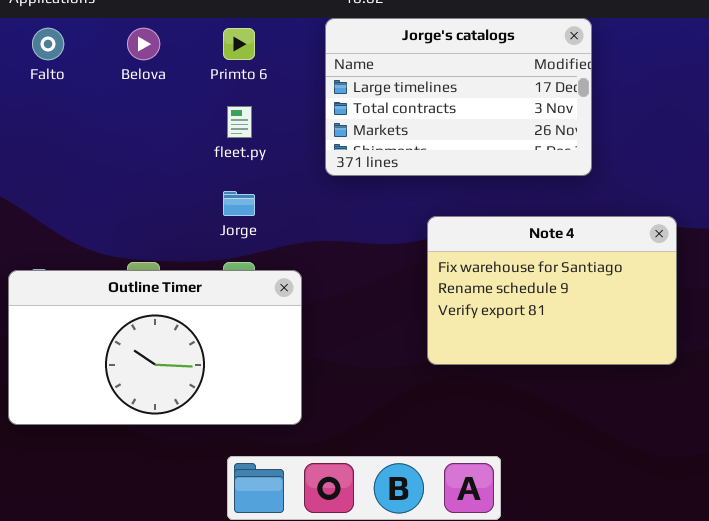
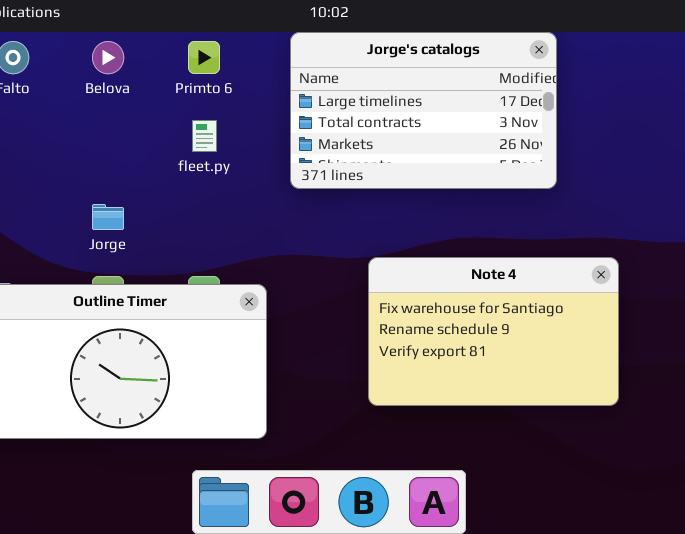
Jorge: [223,191,255,216] -> [92,204,124,230], moved
Note 4: [427,216,677,365] -> [368,257,619,406], moved

